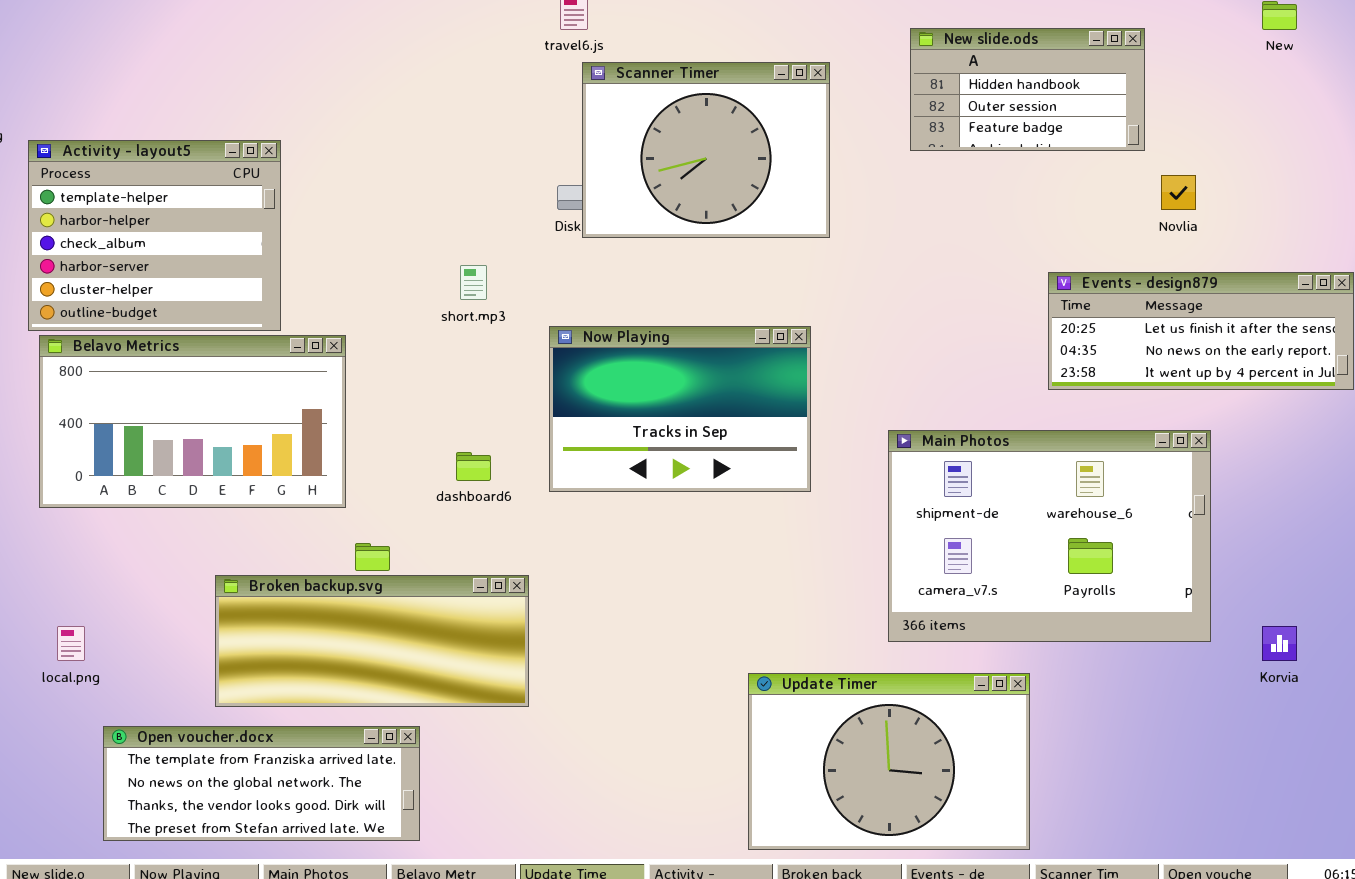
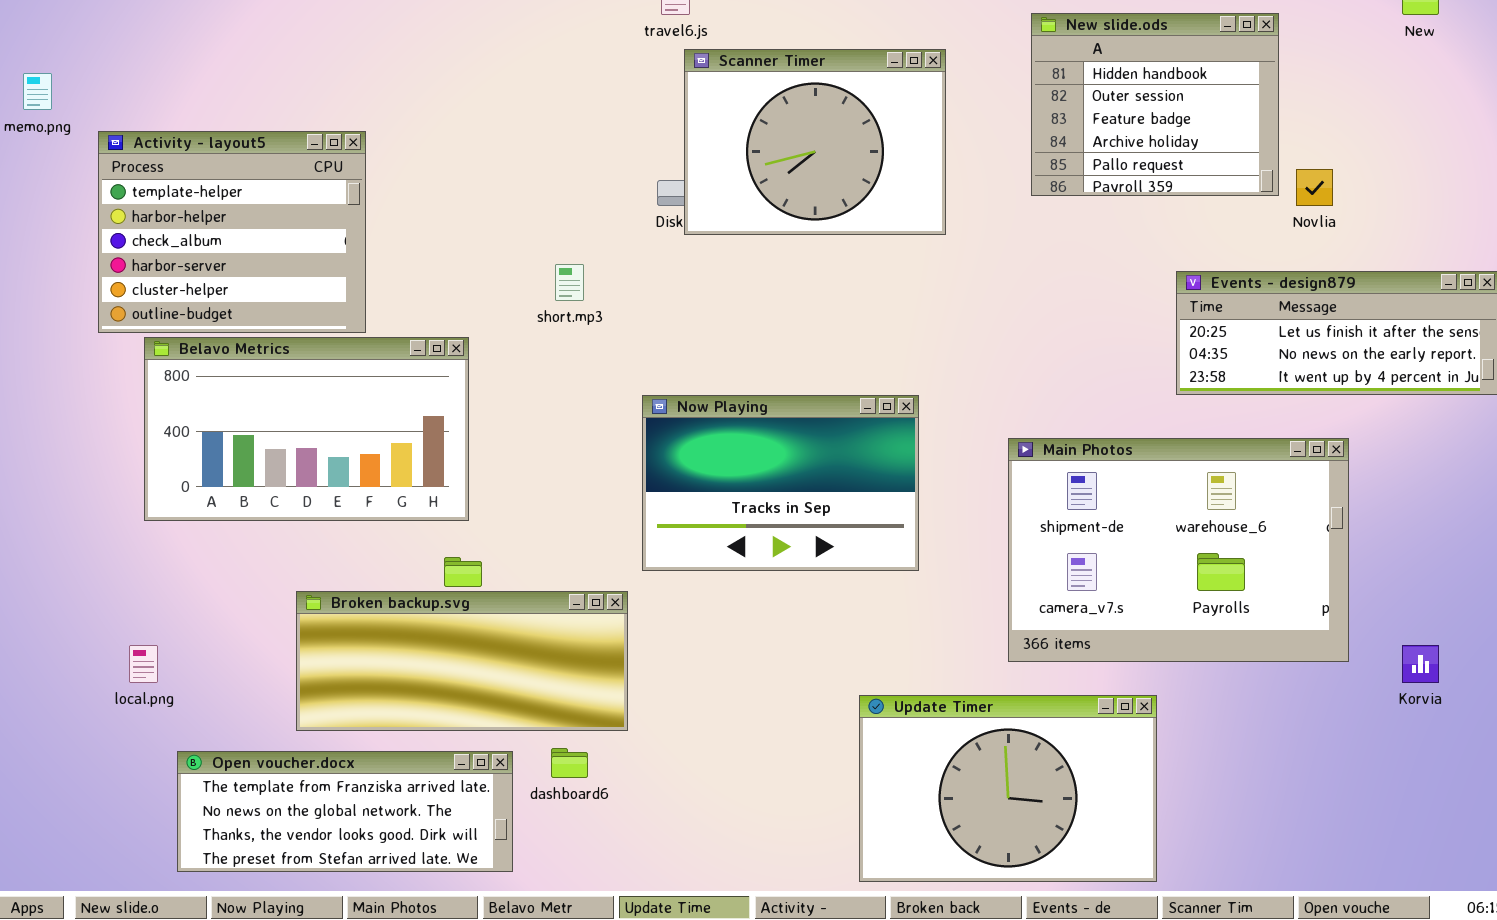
New slide.ods: [910,28,1145,151] -> [1031,13,1279,196], resized
Now Playing: [549,326,811,492] -> [642,395,919,571], moved
Belavo Metrics: [39,335,346,508] -> [144,337,469,521], moved
dashboard6: [456,452,491,481] -> [551,748,588,778], moved

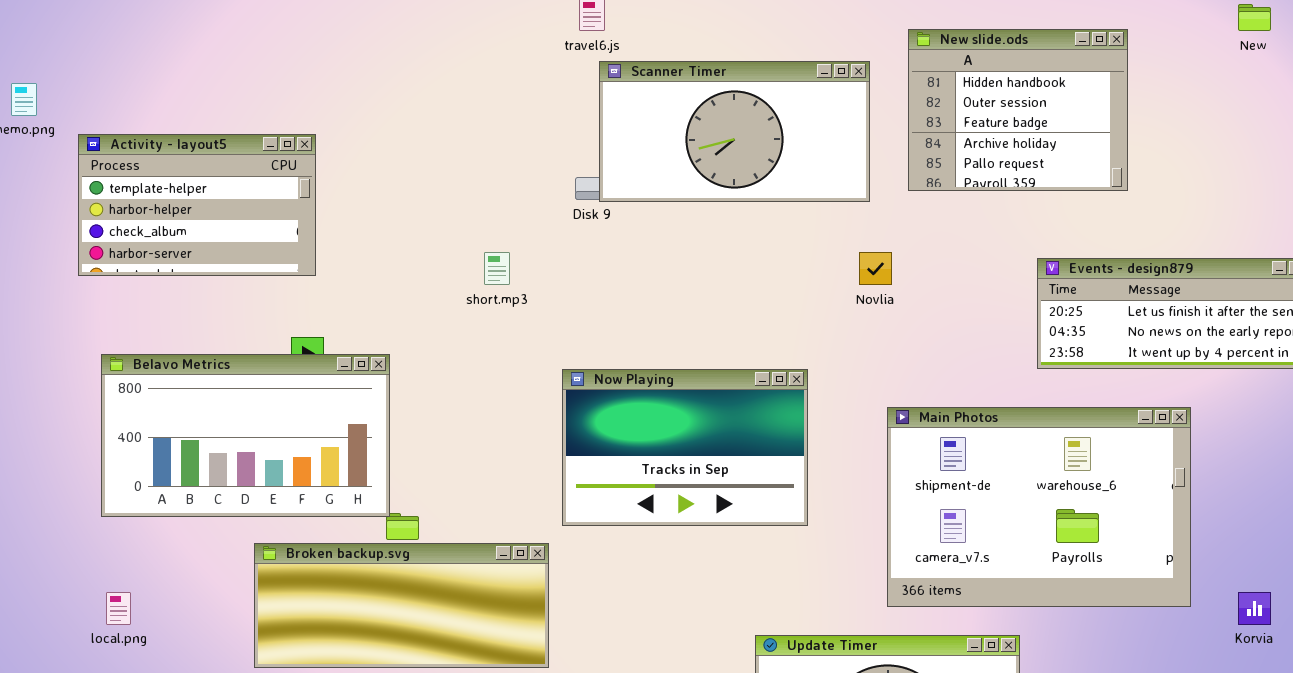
Scanner Timer: [684,49,946,235] -> [599,61,870,202], resized
Activity - layout5: [98,131,366,333] -> [78,134,316,276], resized
Novlia: [1296,169,1333,206] -> [859,252,892,285], moved
Belavo Metrics: [144,337,469,521] -> [101,354,390,517], moved

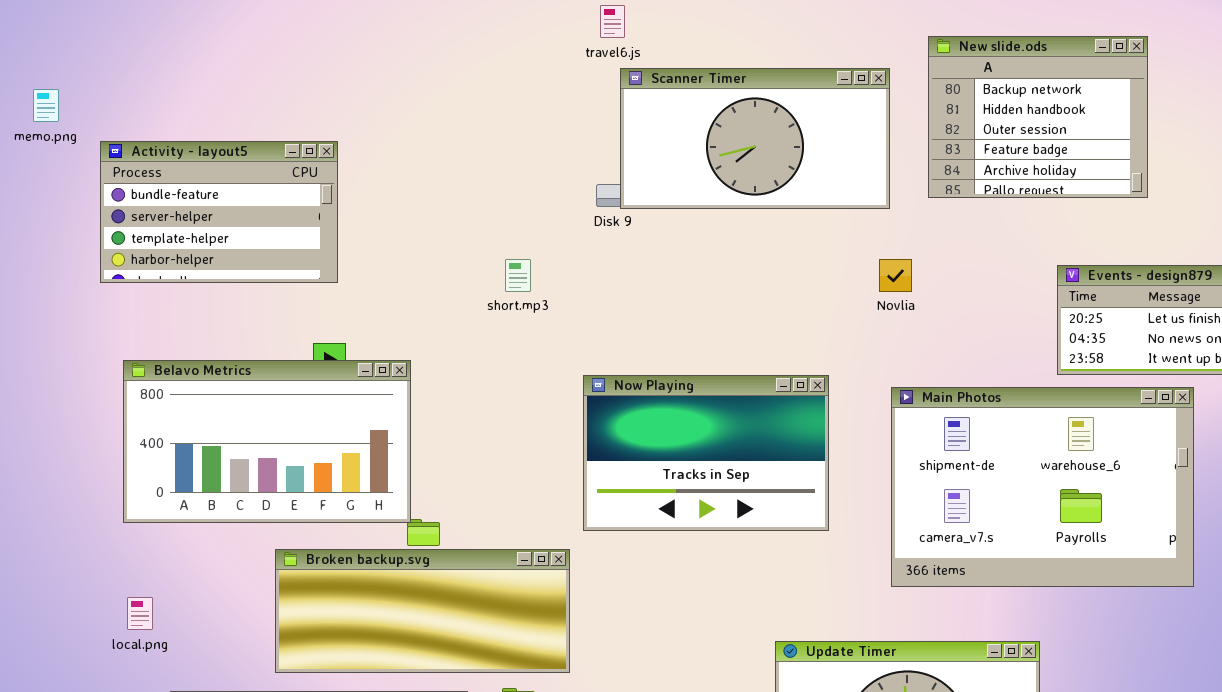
New slide.ods: [908,29,1128,191] -> [928,36,1148,198], scrolled up 1 row
Activity - layout5: [78,134,316,276] -> [100,141,338,283], scrolled up 2 rows
Main Photos: [887,407,1191,607] -> [891,387,1194,587], moved

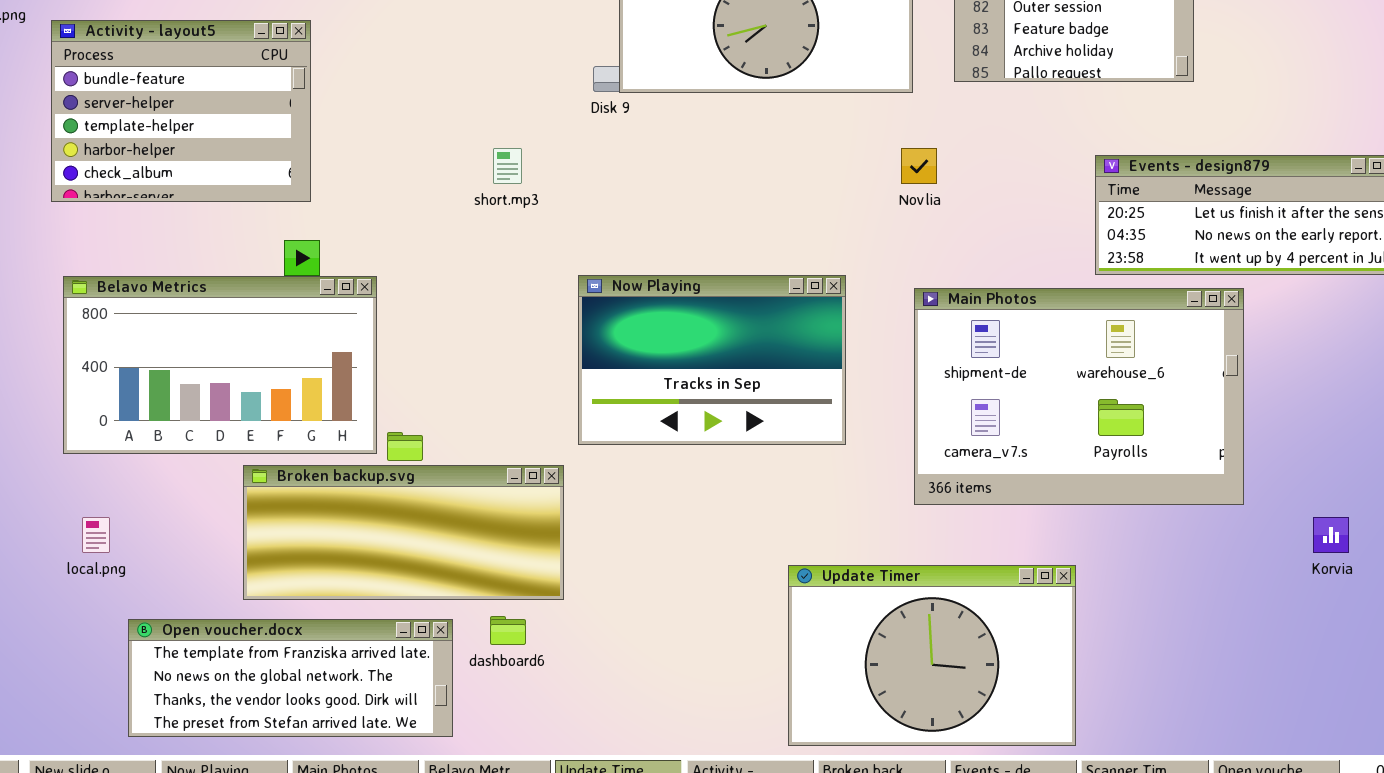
Activity - layout5: [100,141,338,283] -> [51,20,311,202], resized
Belavo Metrics: [123,360,411,523] -> [63,276,377,454], moved

